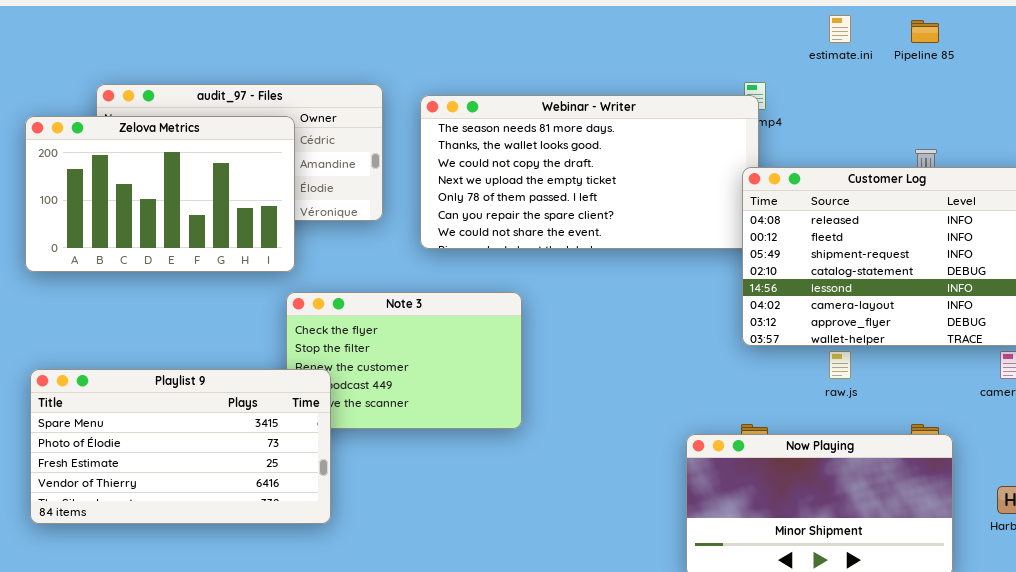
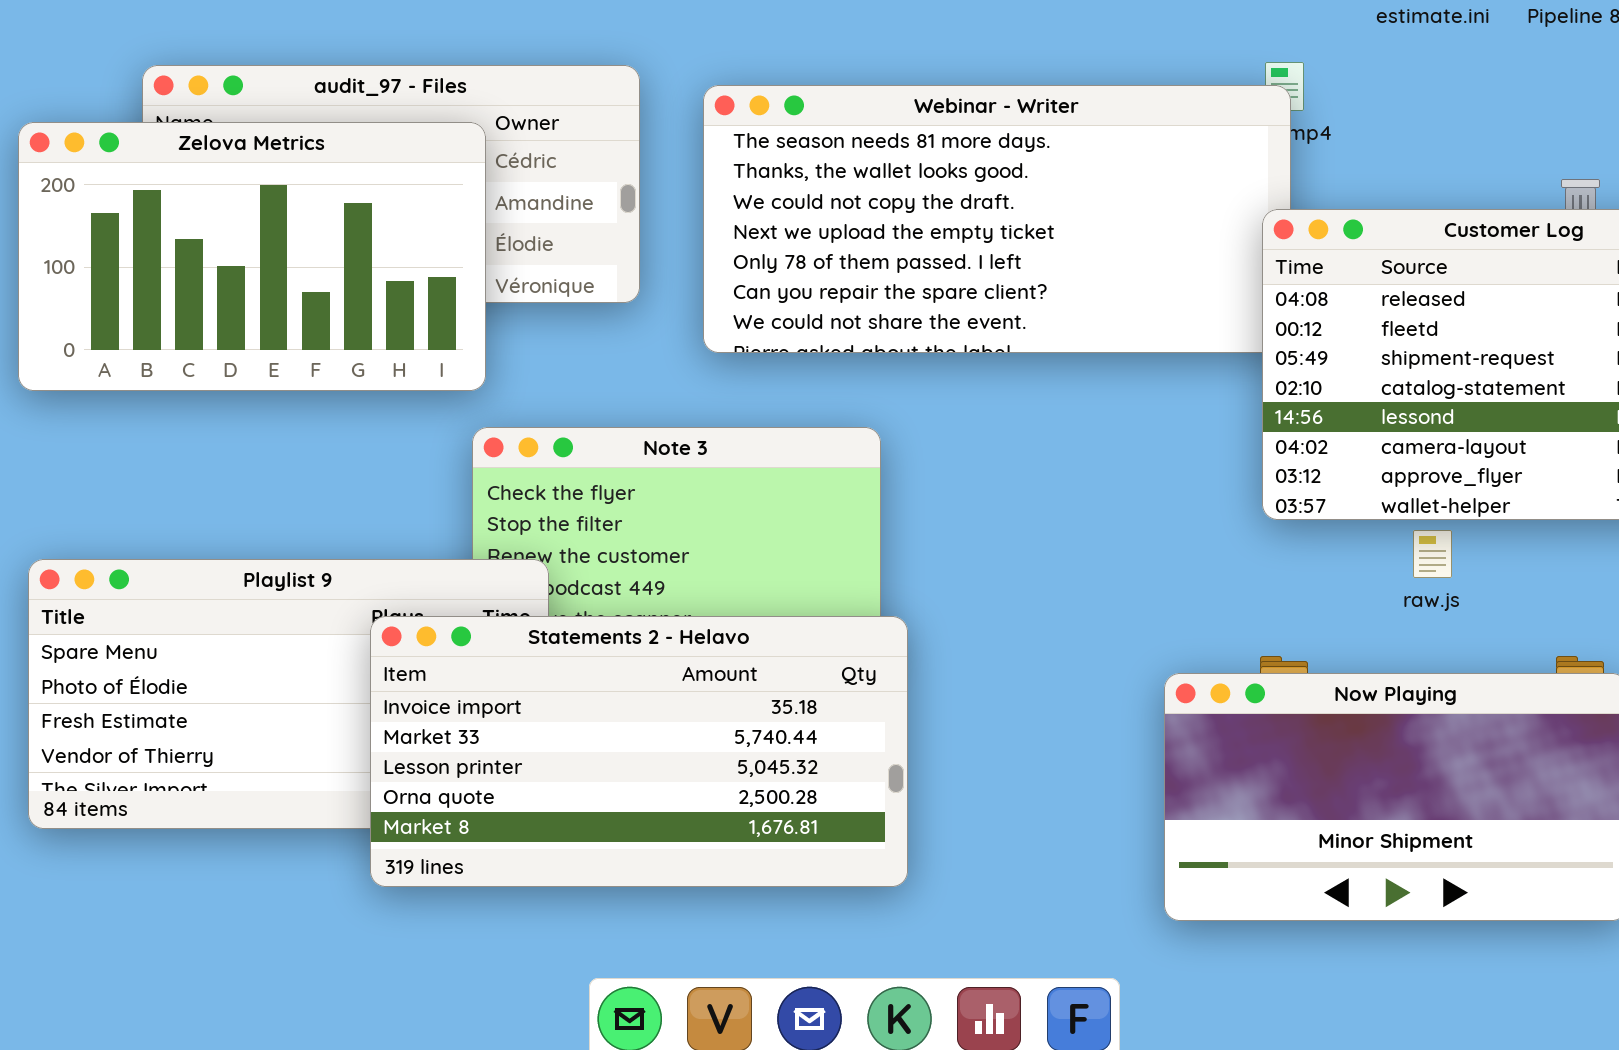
Statements 2 - Helavo: none -> [370,616,908,887], opened

